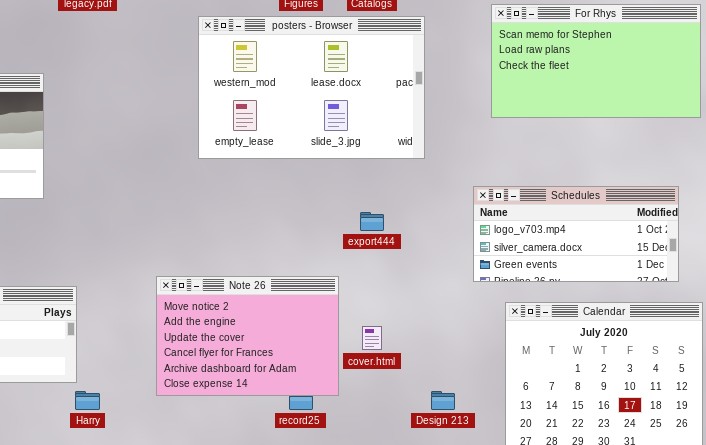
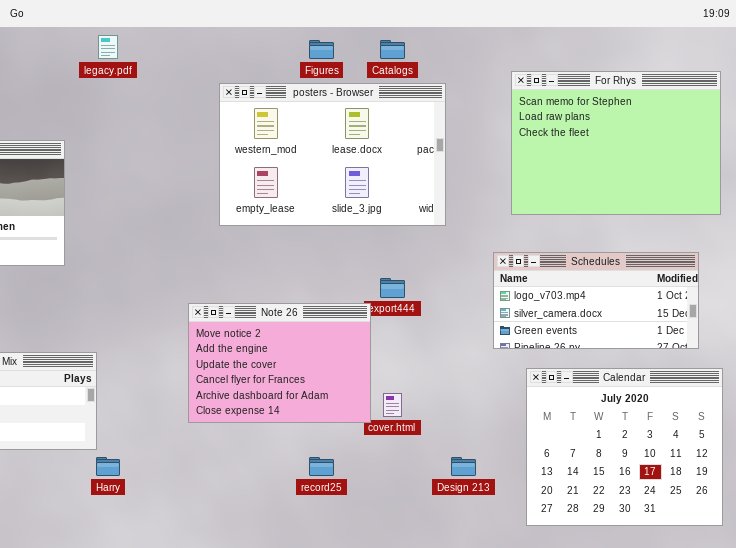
For Rhys: [491,4,701,118] -> [511,71,721,215], resized
Note 26: [156,276,339,396] -> [188,303,371,423], moved

